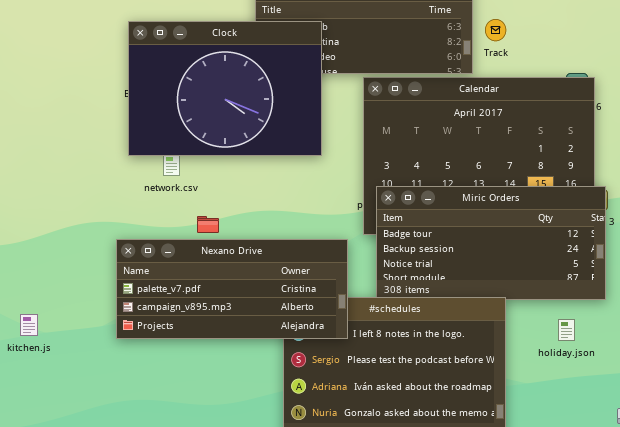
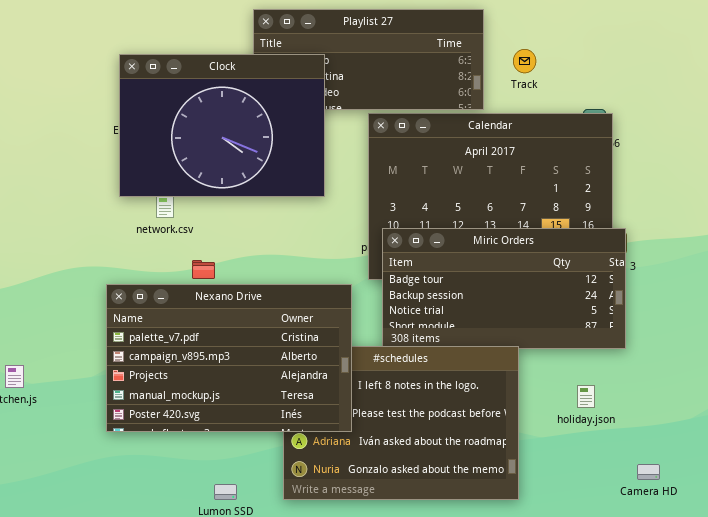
Track: [485,19,506,41] -> [513,49,536,73], moved
Nexano Drive: [116,239,348,339] -> [106,284,352,432], resized
holiday.json: [558,319,575,341] -> [577,385,595,408], moved

